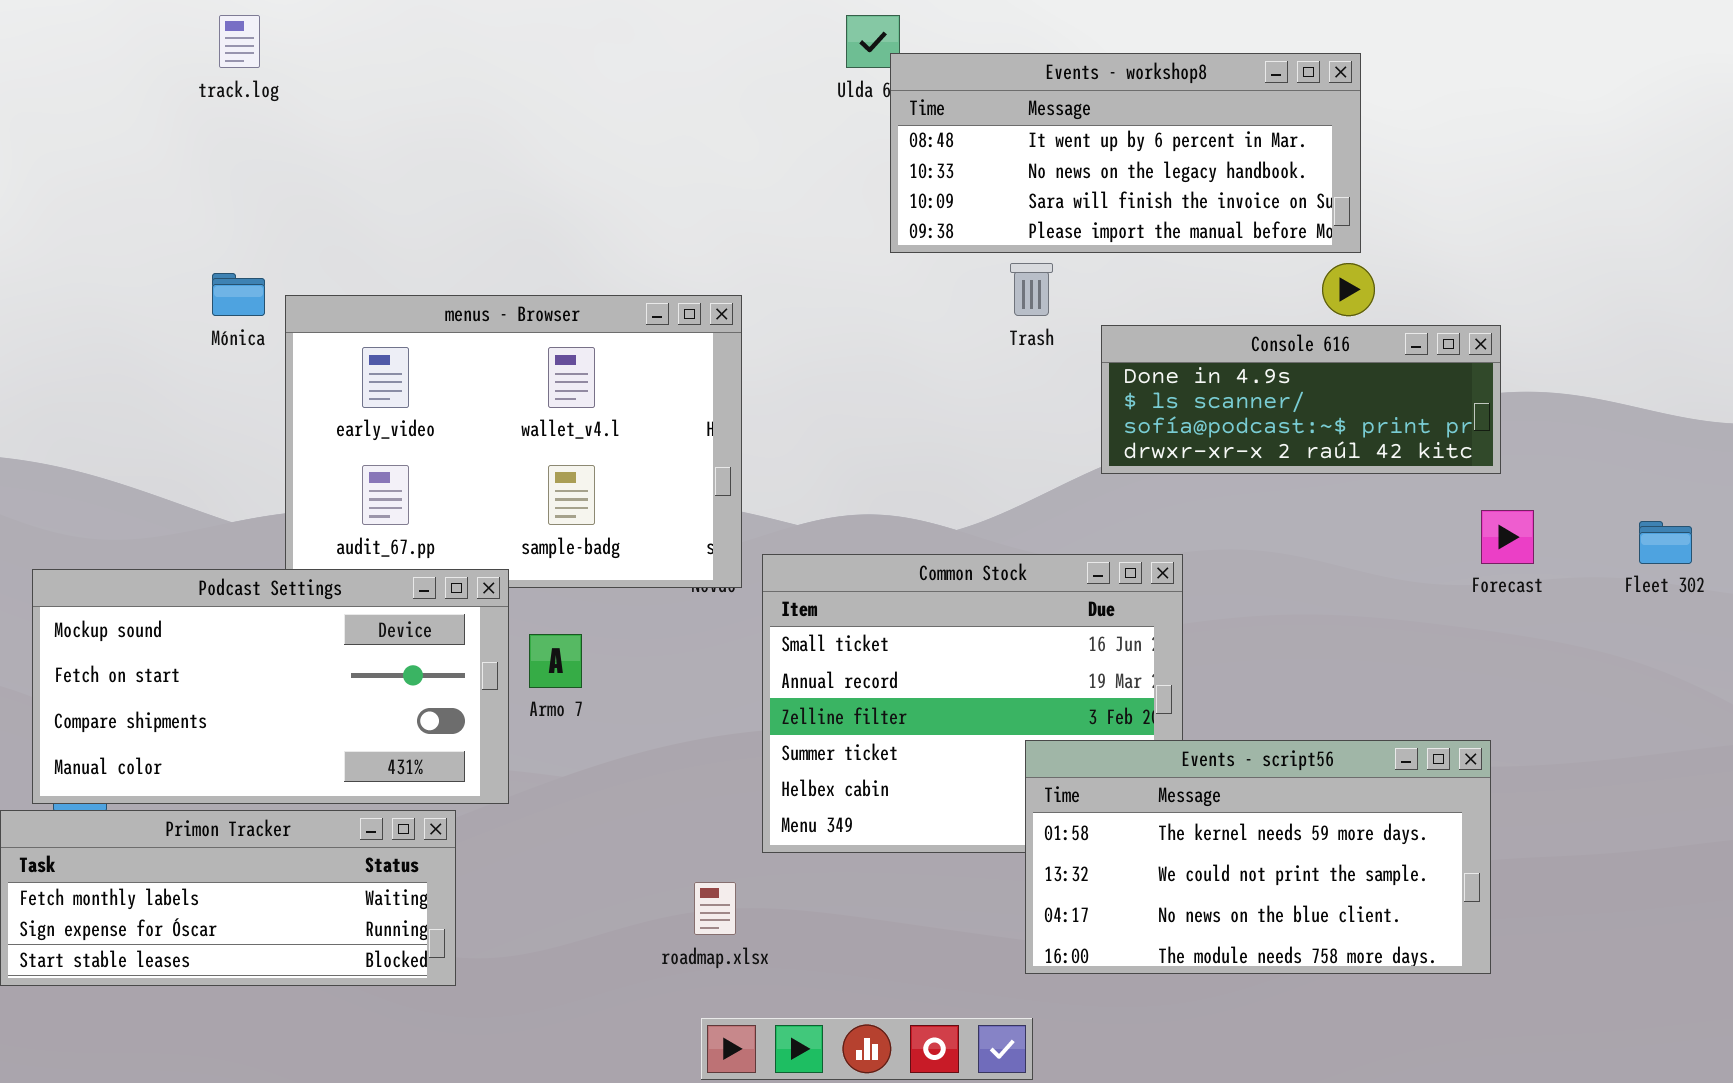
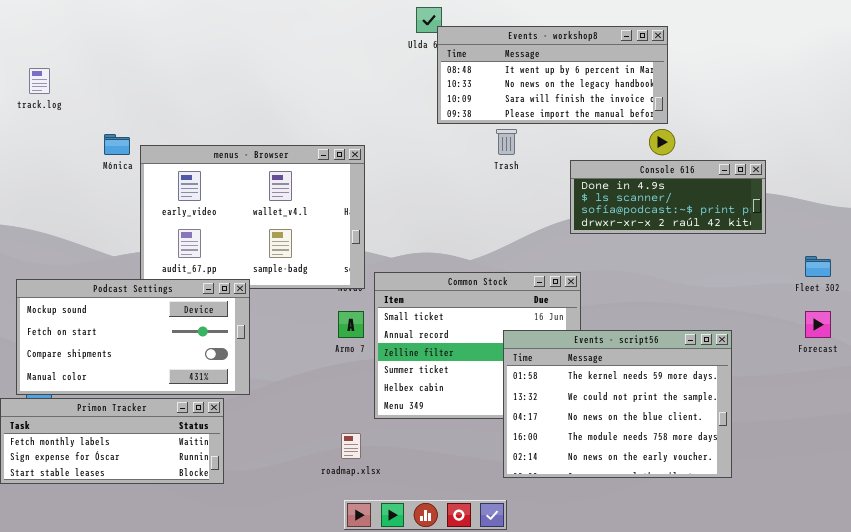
track.log: [219,15,260,68] -> [29,68,50,94], moved
Console 616: [1101,325,1501,474] -> [570,160,766,234], moved
Forecast: [1481,510,1534,564] -> [805,311,831,338], moved
Armo 7: [529,634,582,688] -> [338,311,364,338], moved
Events - script56: [1025,740,1491,974] -> [503,330,732,478], resized

